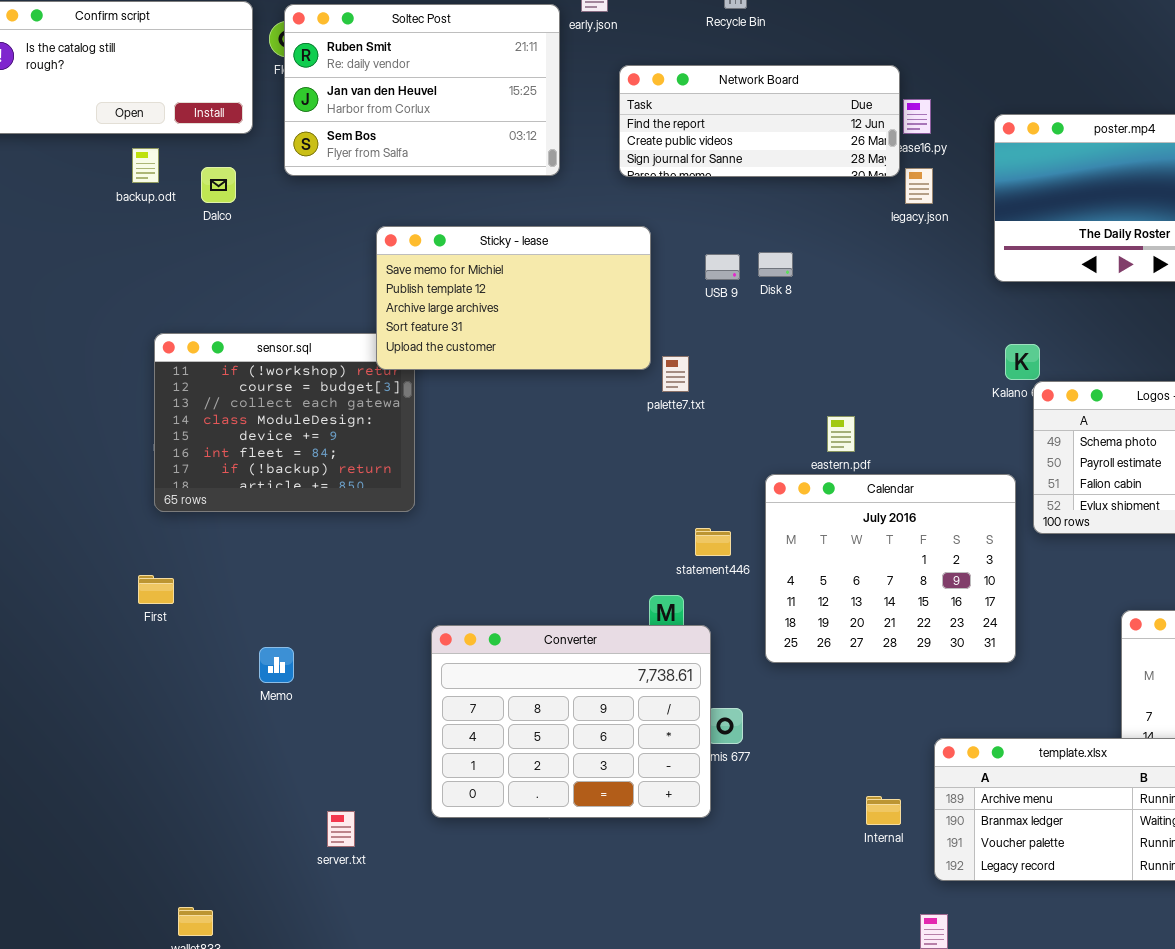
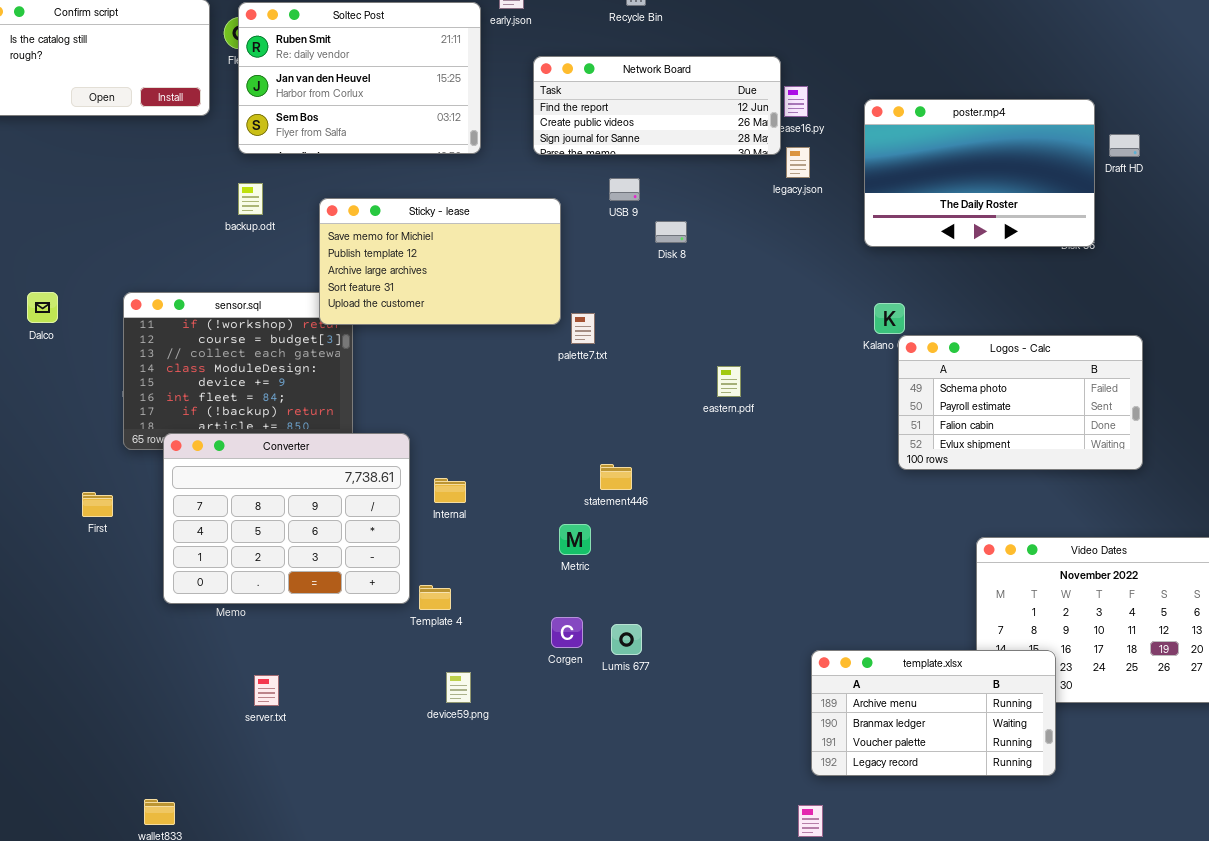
backup.odt: [132,148,159,183] -> [238,183,263,215], moved
Dalco: [201,167,236,203] -> [27,292,58,323], moved
USB 9: [705,254,740,280] -> [609,178,640,201], moved
Calendar: [765,474,1016,663] -> none, closed
First: [138,575,174,604] -> [82,492,113,517], moved
Converter: [431,625,711,818] -> [163,433,410,604], moved
Internal: [866,796,901,825] -> [434,478,466,503], moved
server.txt: [327,811,355,847] -> [254,675,279,706], moved

